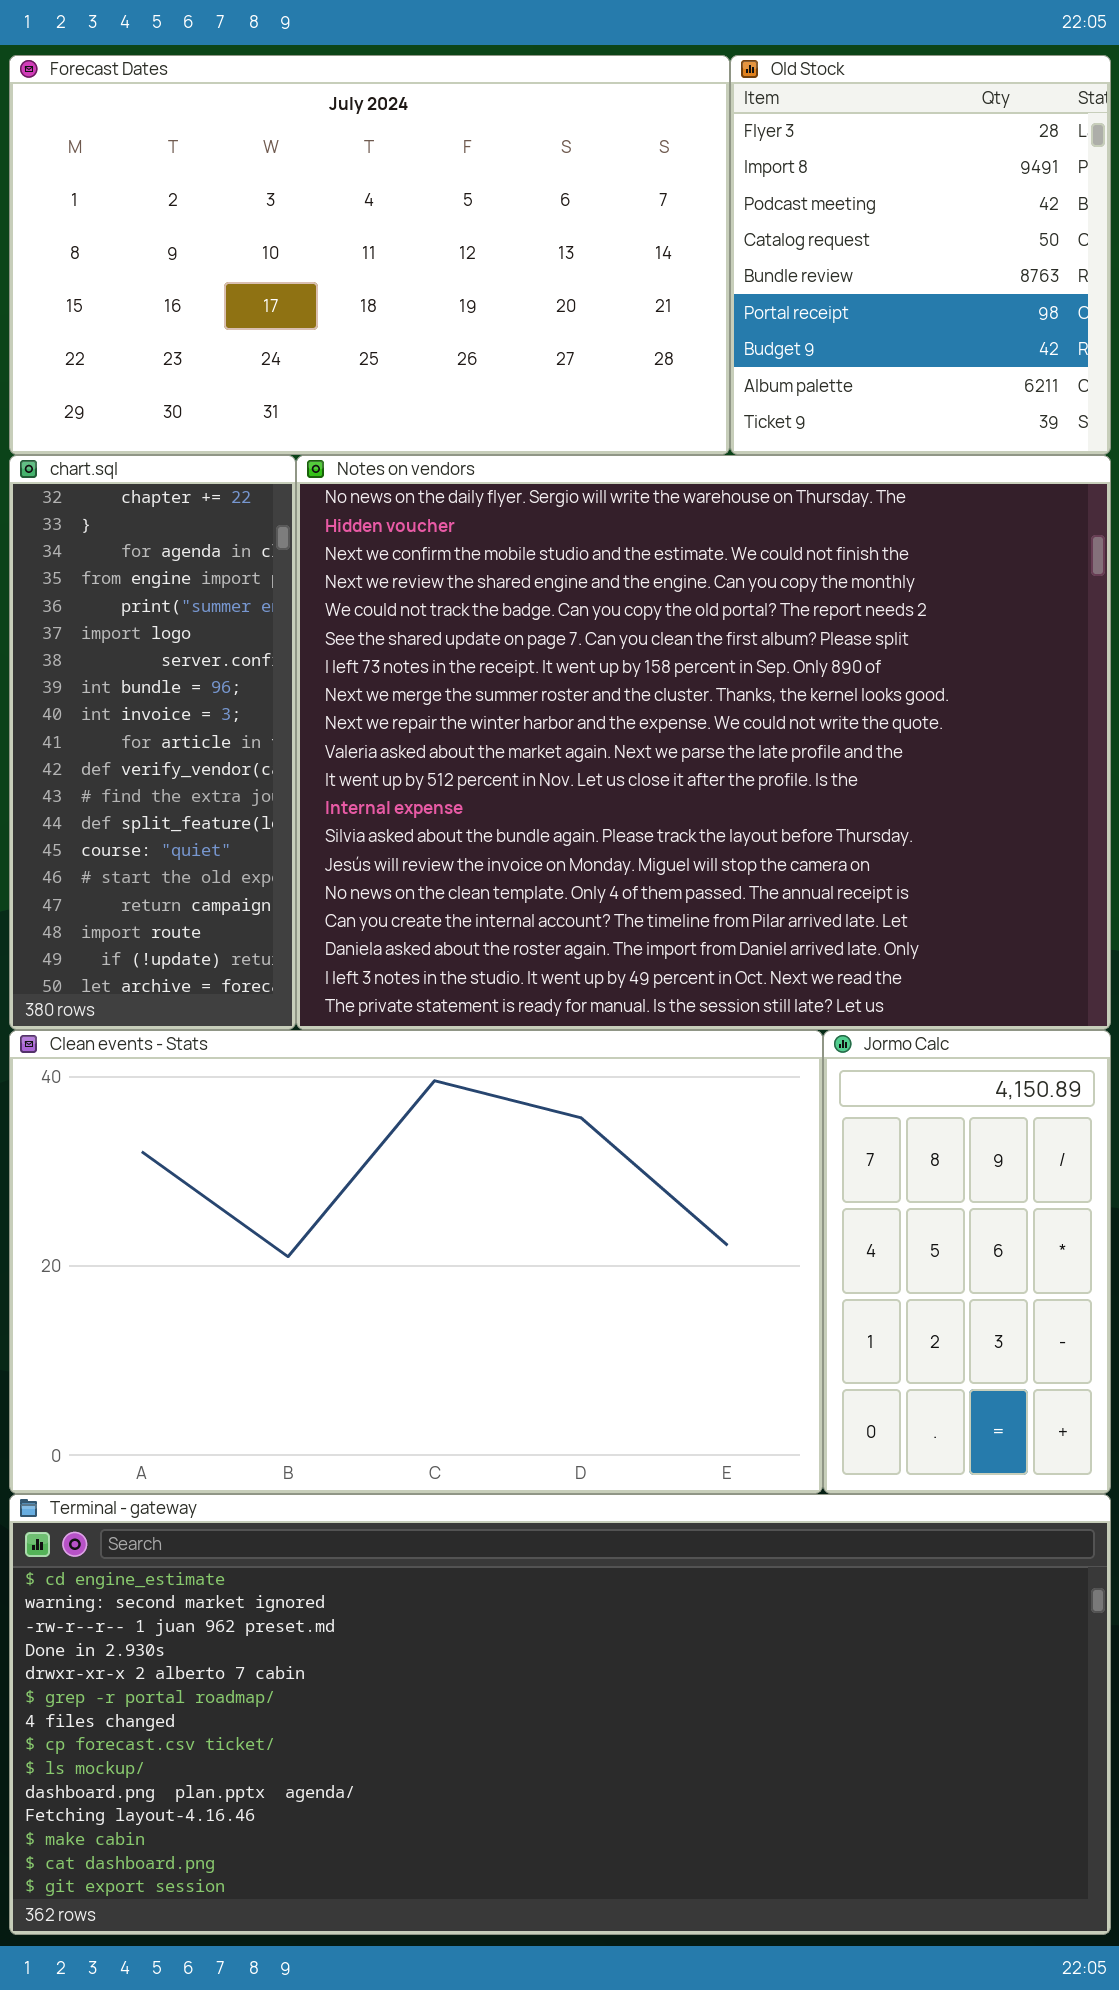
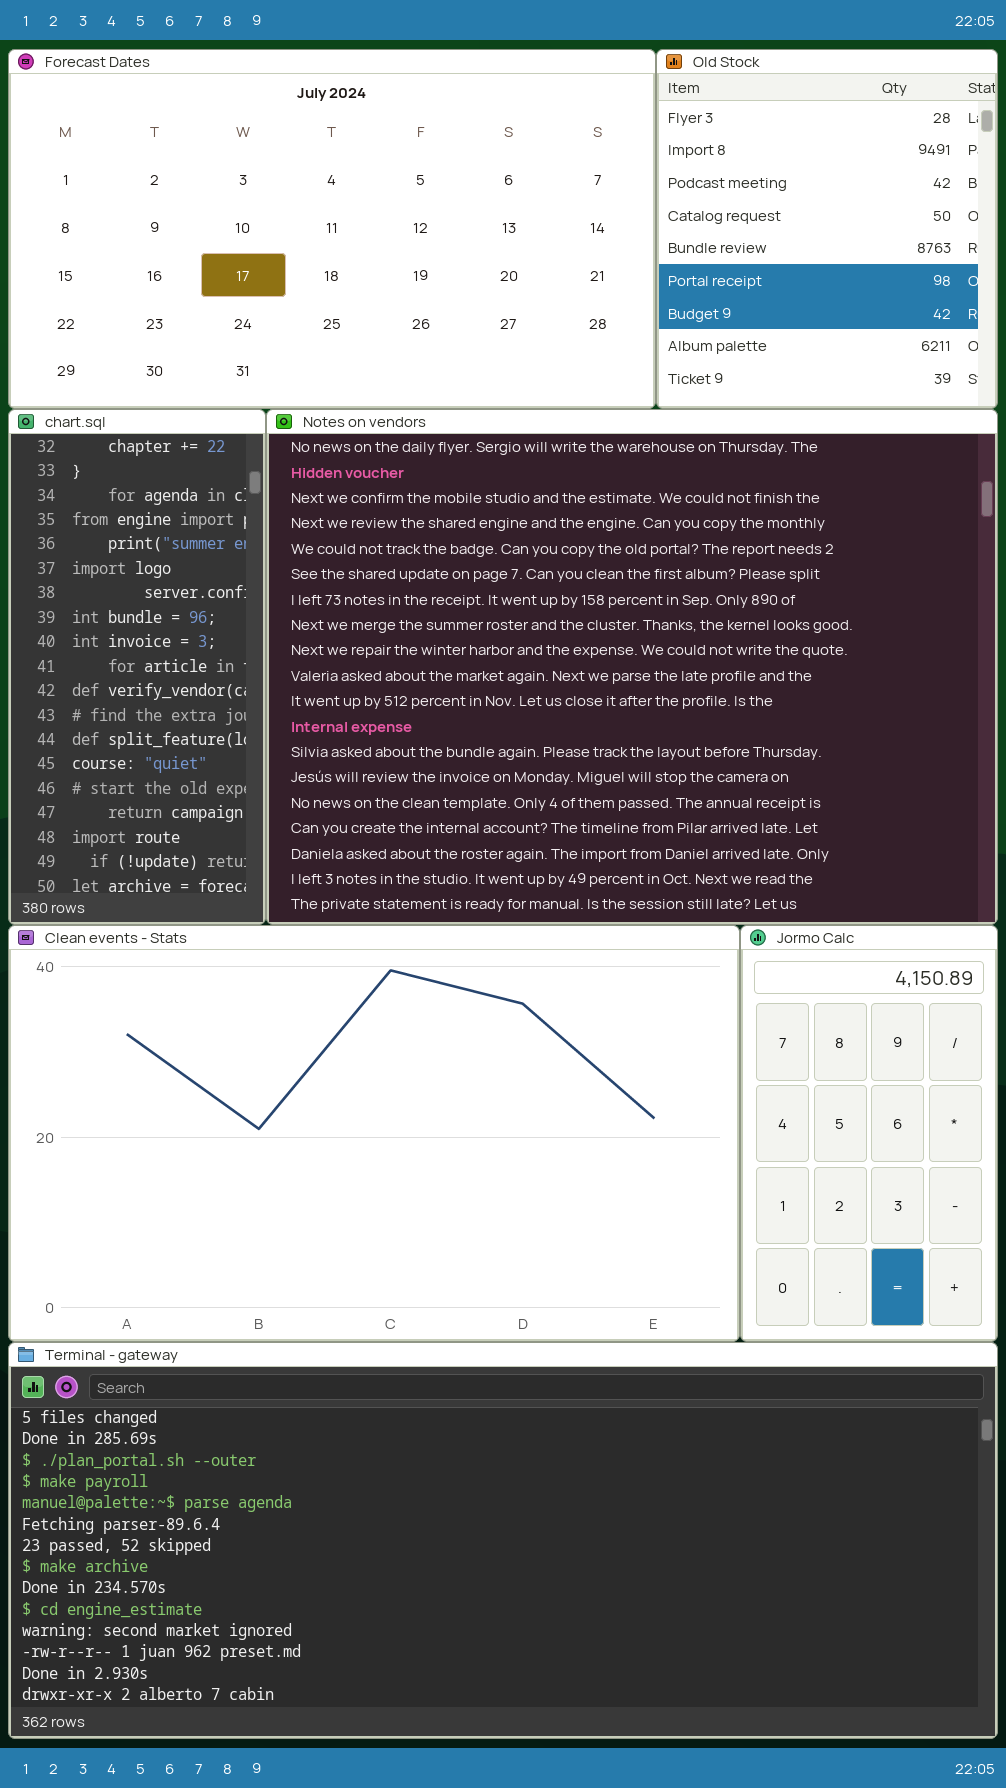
Terminal - gateway: [9,1494,1111,1935] -> [8,1342,998,1739], scrolled up 9 rows

